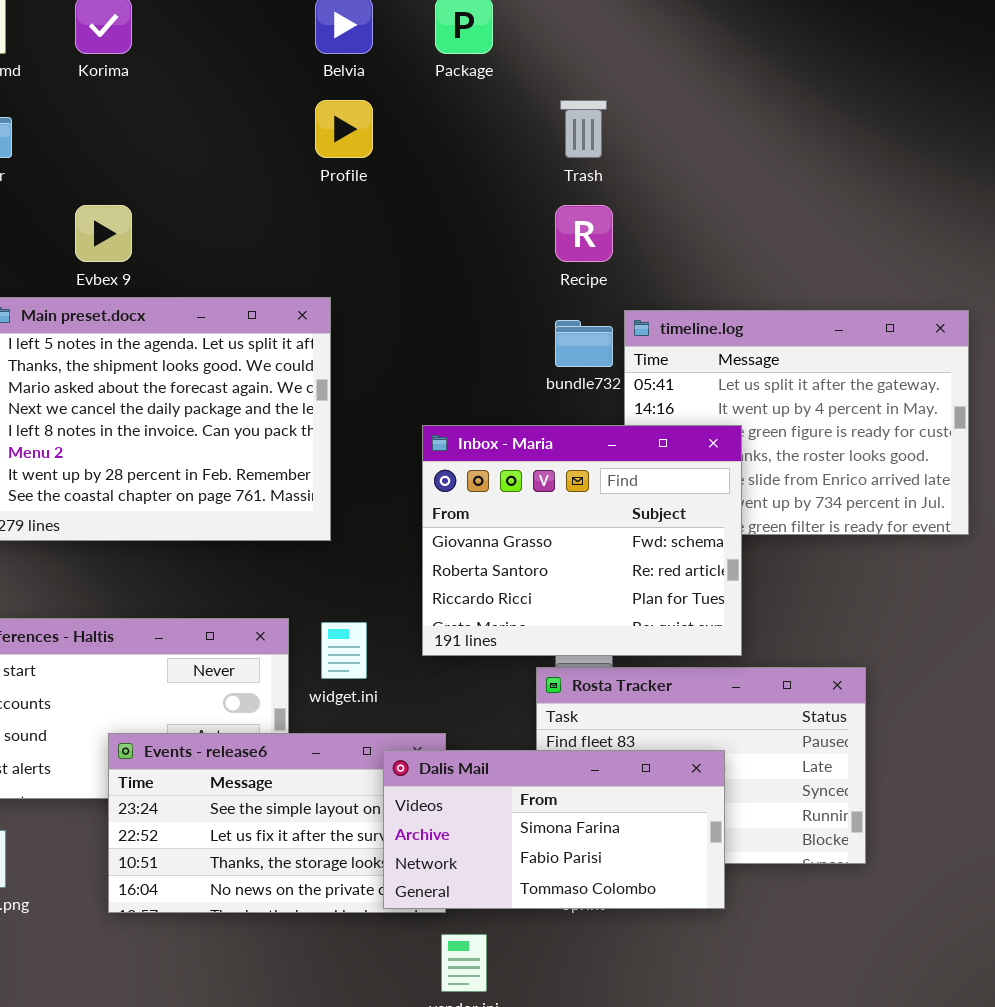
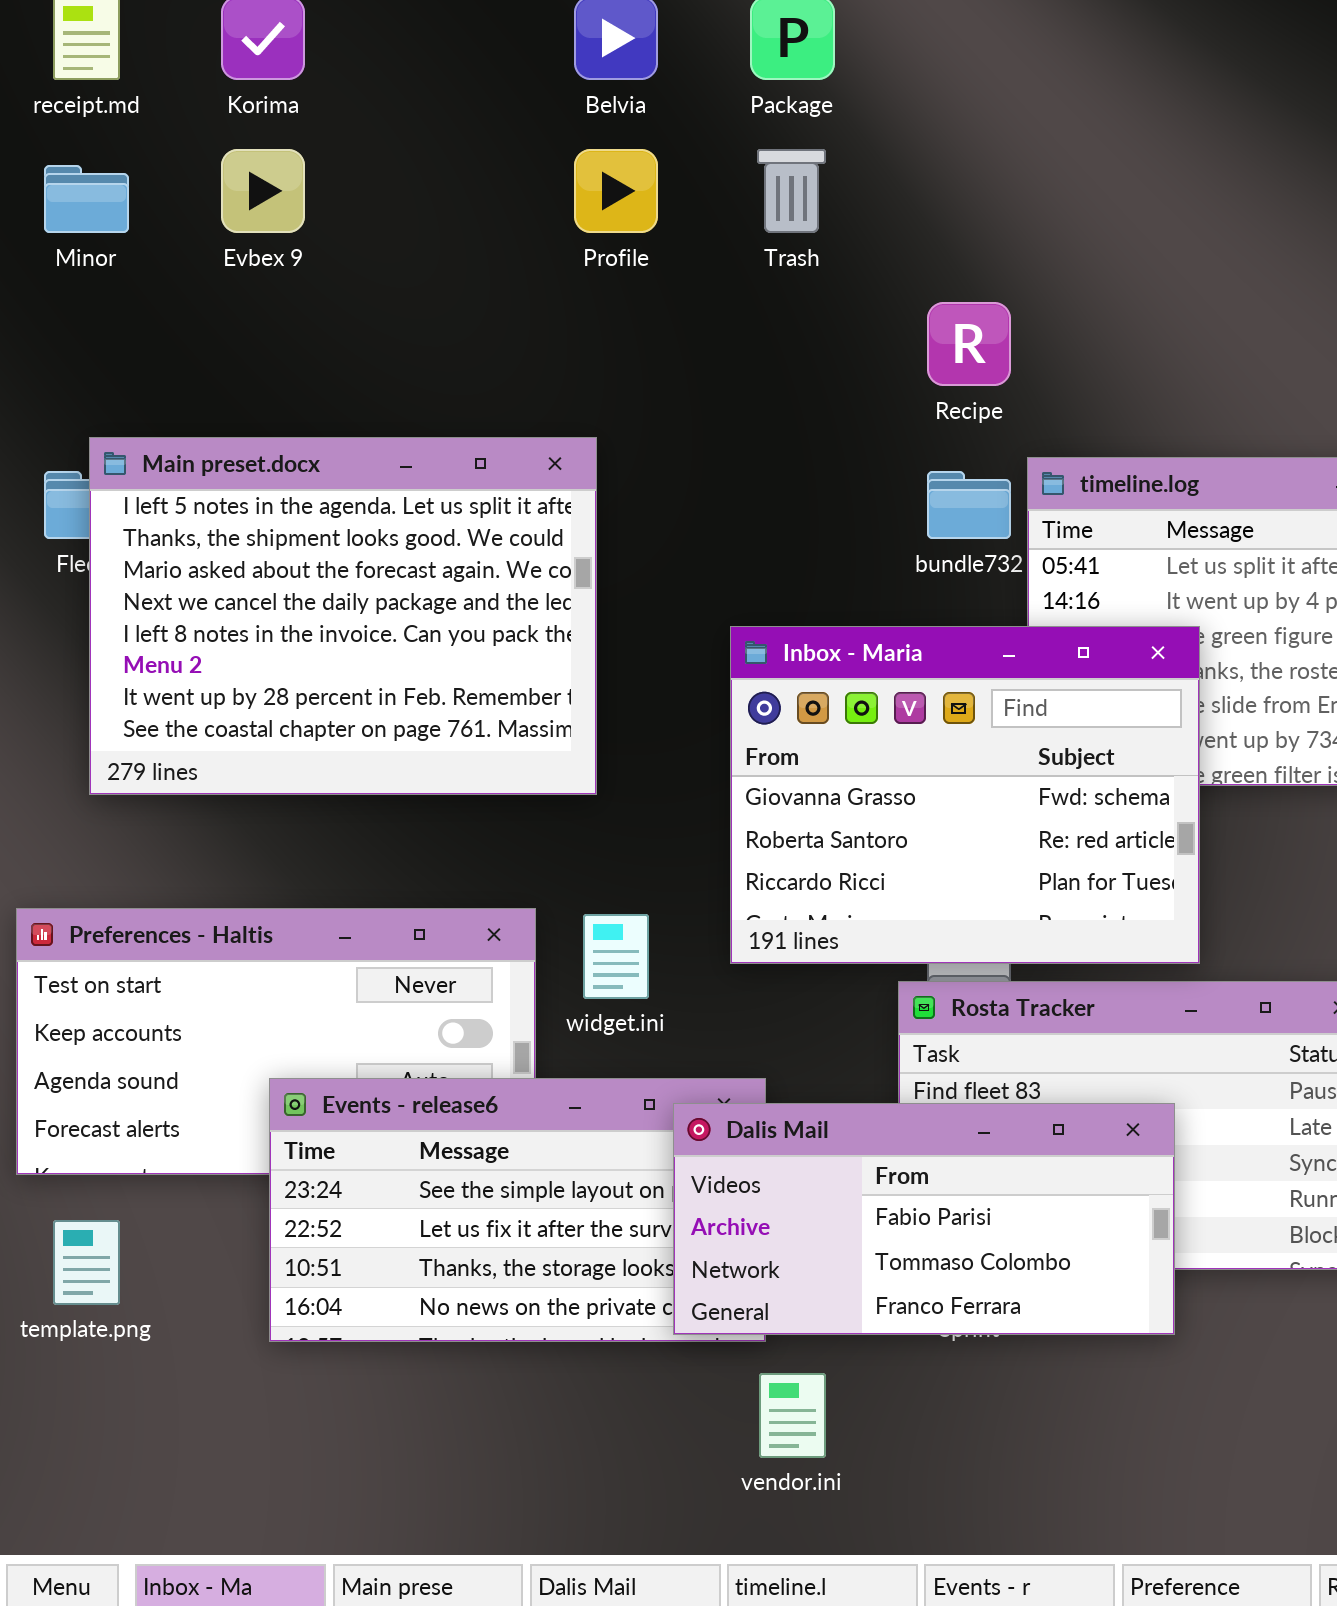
Trash: [560,100,607,158] -> [757,149,826,233], moved
Evbex 9: [75,205,132,262] -> [221,149,305,233], moved
Dalis Mail: [383,750,725,909] -> [673,1103,1175,1335], scrolled down 1 row

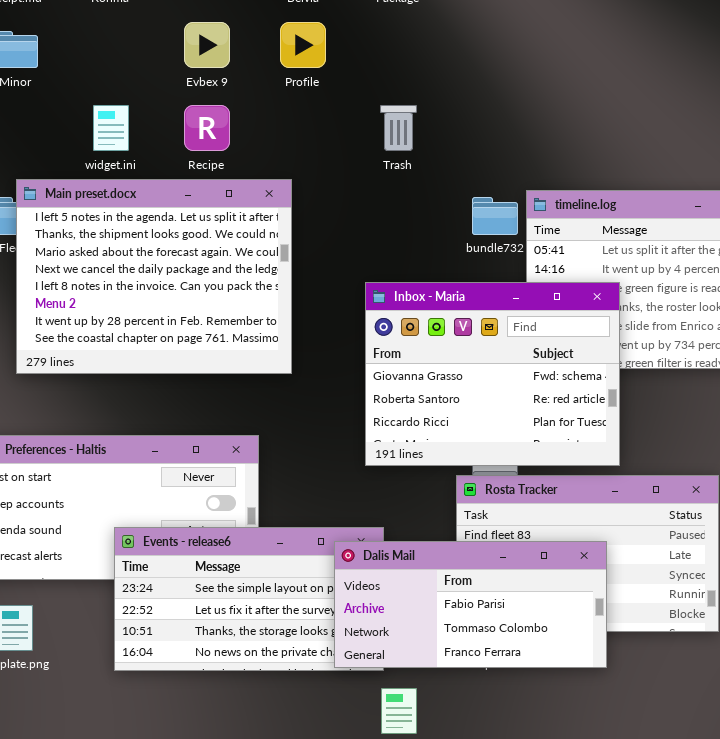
Evbex 9: [221,149,305,233] -> [184,22,230,68], moved
Trash: [757,149,826,233] -> [380,105,417,151], moved
Recipe: [927,302,1011,386] -> [184,105,230,151], moved
widget.ini: [583,914,649,999] -> [93,105,129,151], moved

